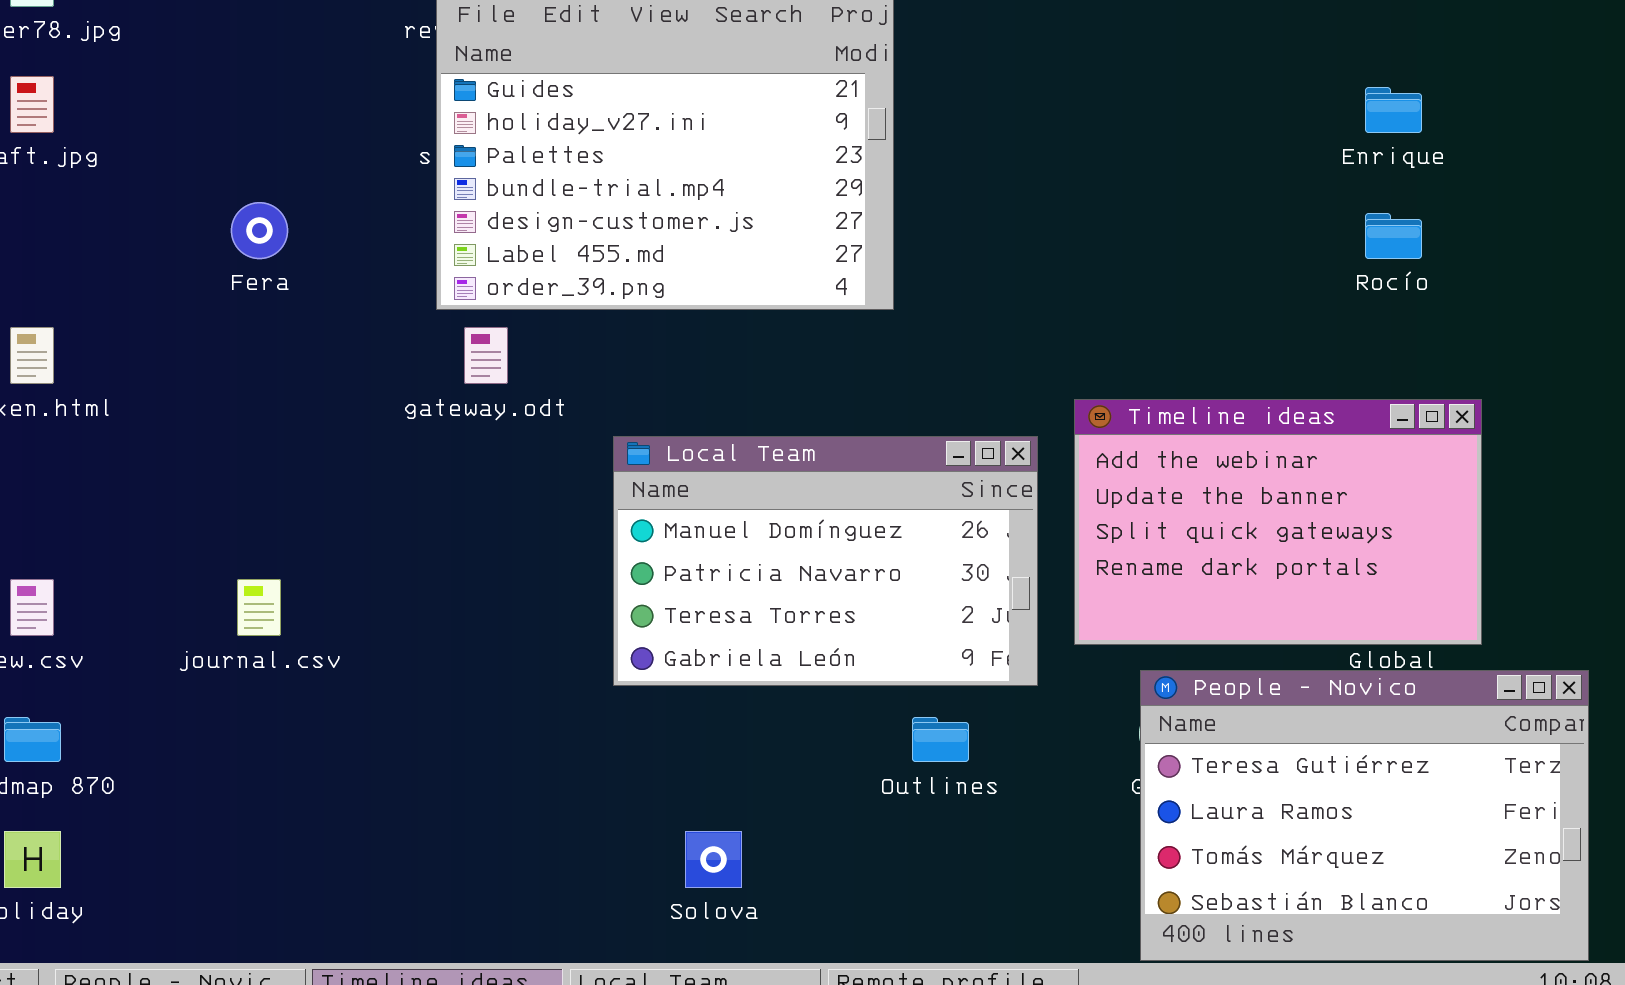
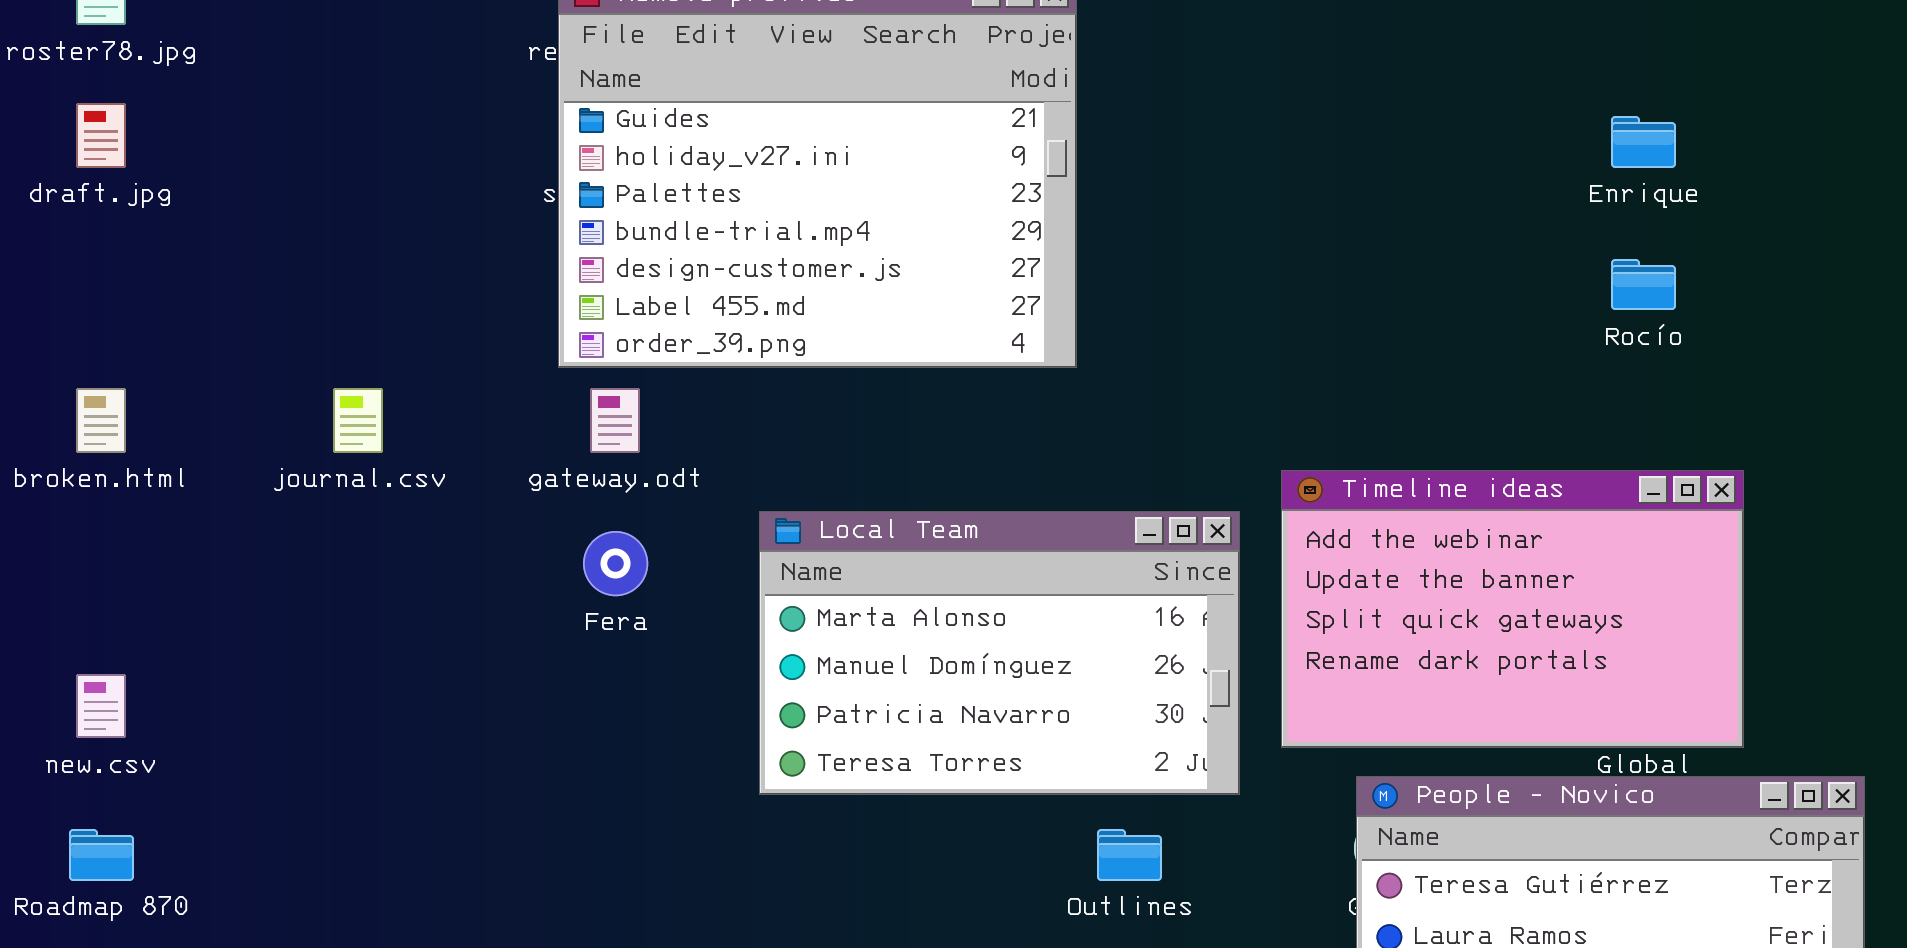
Fera: [231,202,288,259] -> [583,531,648,596], moved
Local Team: [613,436,1038,686] -> [759,511,1240,795], scrolled up 1 row
journal.csv: [237,579,281,636] -> [333,388,383,453], moved

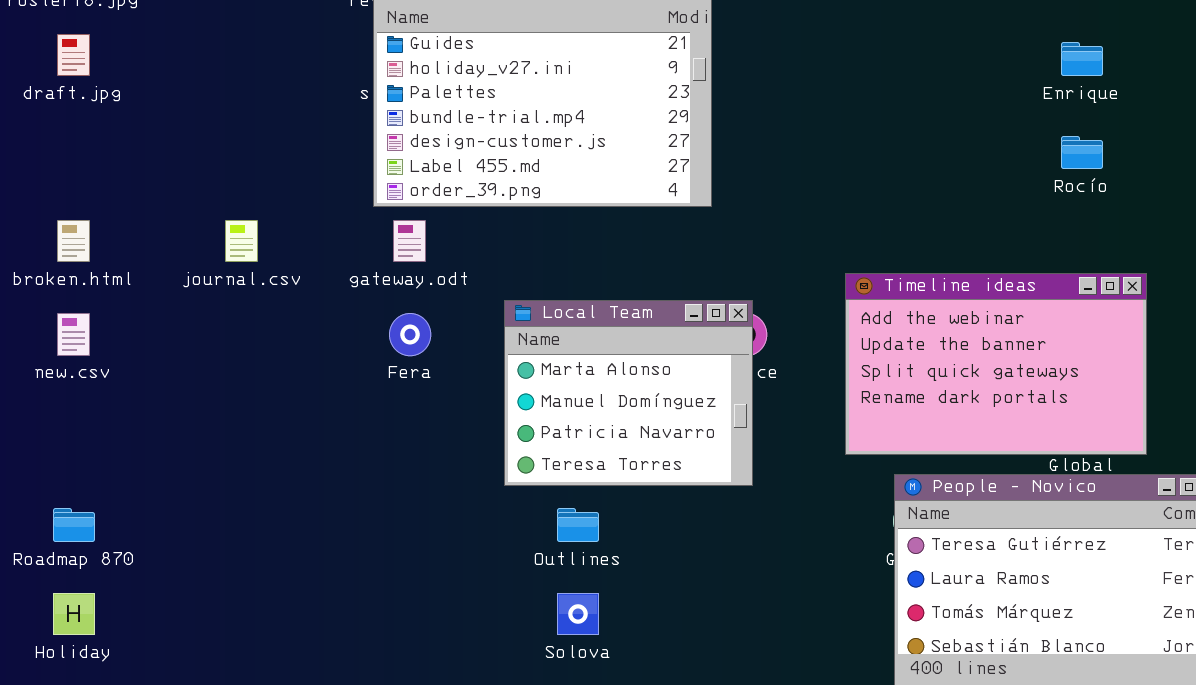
Local Team: [759,511,1240,795] -> [504,300,753,486], resized
new.csv: [76,674,126,738] -> [57,313,90,356], moved
Outlines: [1097,829,1162,881] -> [557,508,599,542], moved

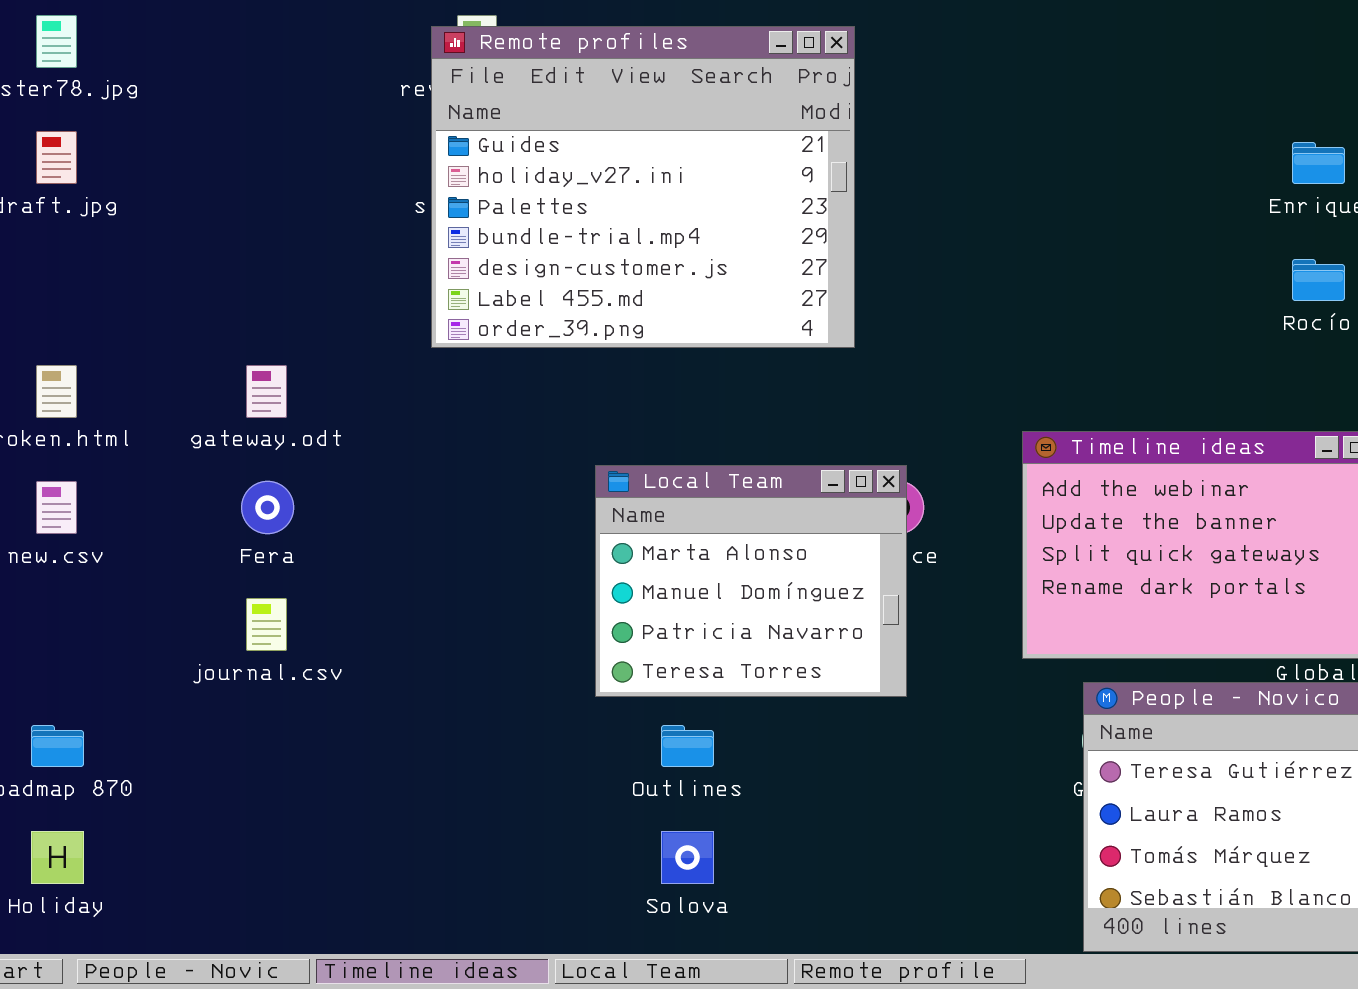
journal.csv: [225,220,258,262] -> [246,598,287,651], moved
gateway.odt: [393,220,426,262] -> [246,365,287,418], moved
Fera: [389,313,431,356] -> [241,481,294,534], moved

